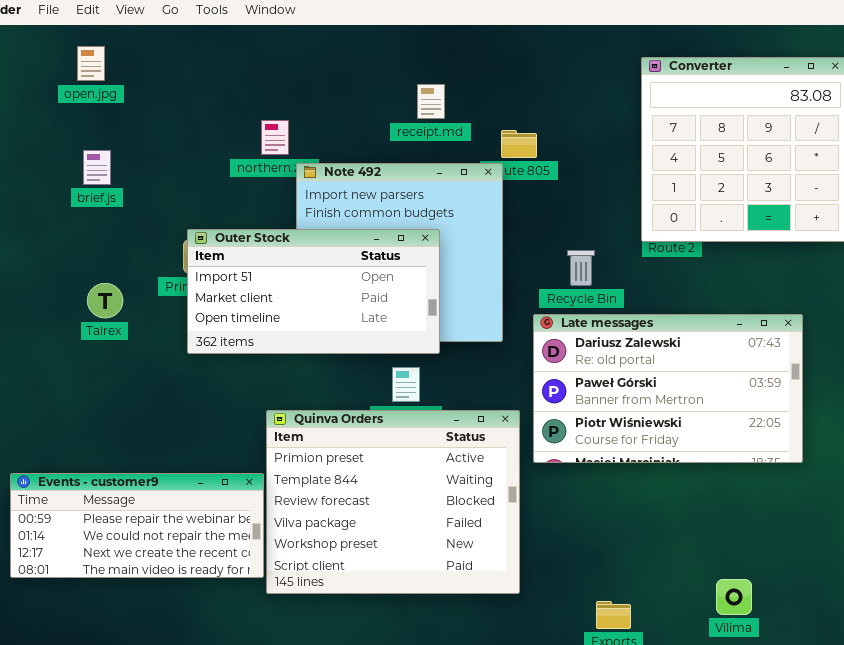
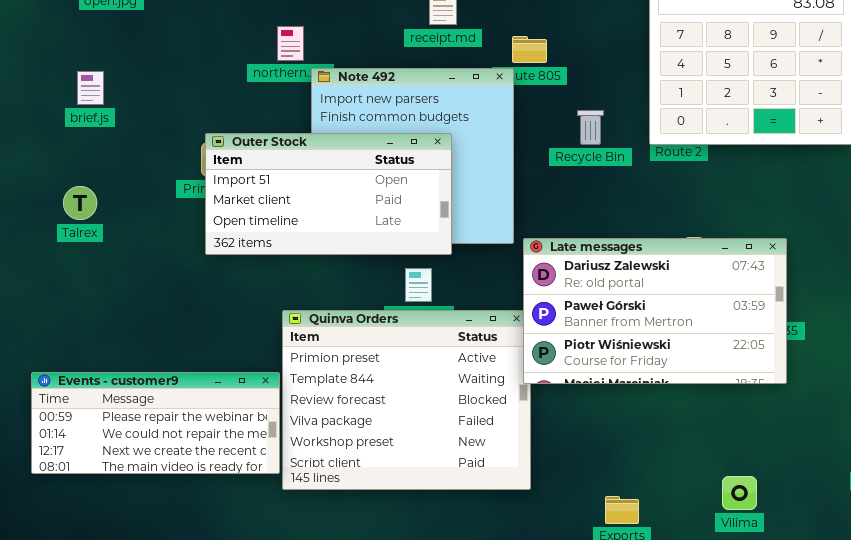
brief.js: [83,150,111,185] -> [77,71,104,105], moved
Recycle Bin: [567,250,595,286] -> [577,110,604,145], moved
Talrex: [87,283,123,318] -> [63,186,97,220], moved
Late messages: [533,314,803,463] -> [523,238,787,384], moved

